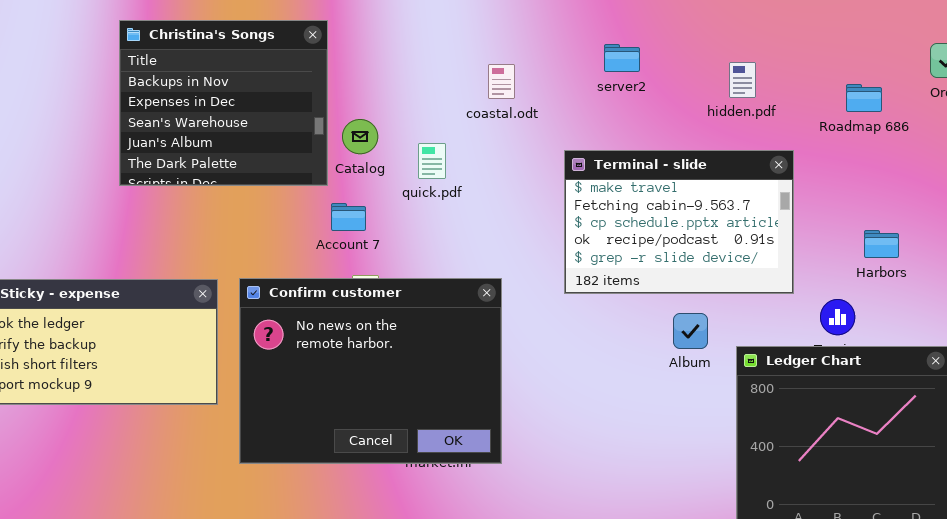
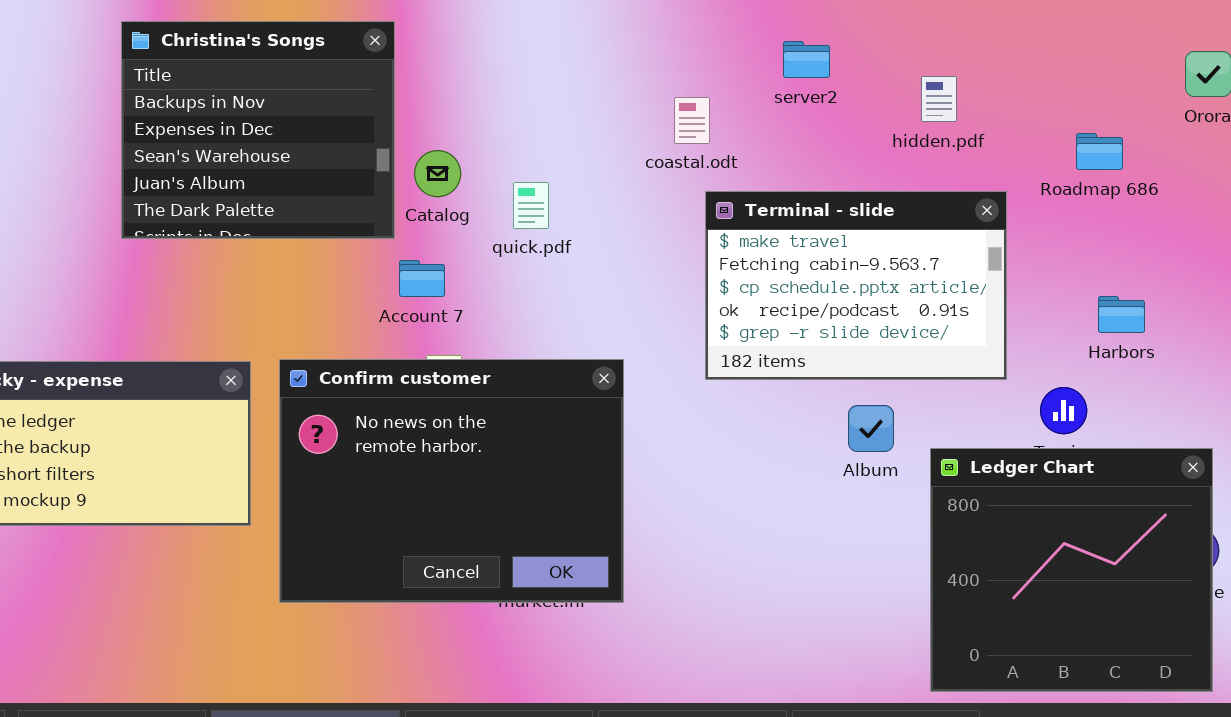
server2: [604,44,640,72] -> [783,41,830,78], moved
coastal.odt: [488,64,515,99] -> [674,97,710,144], moved
Roadmap 686: [846,84,882,112] -> [1076,133,1123,170], moved

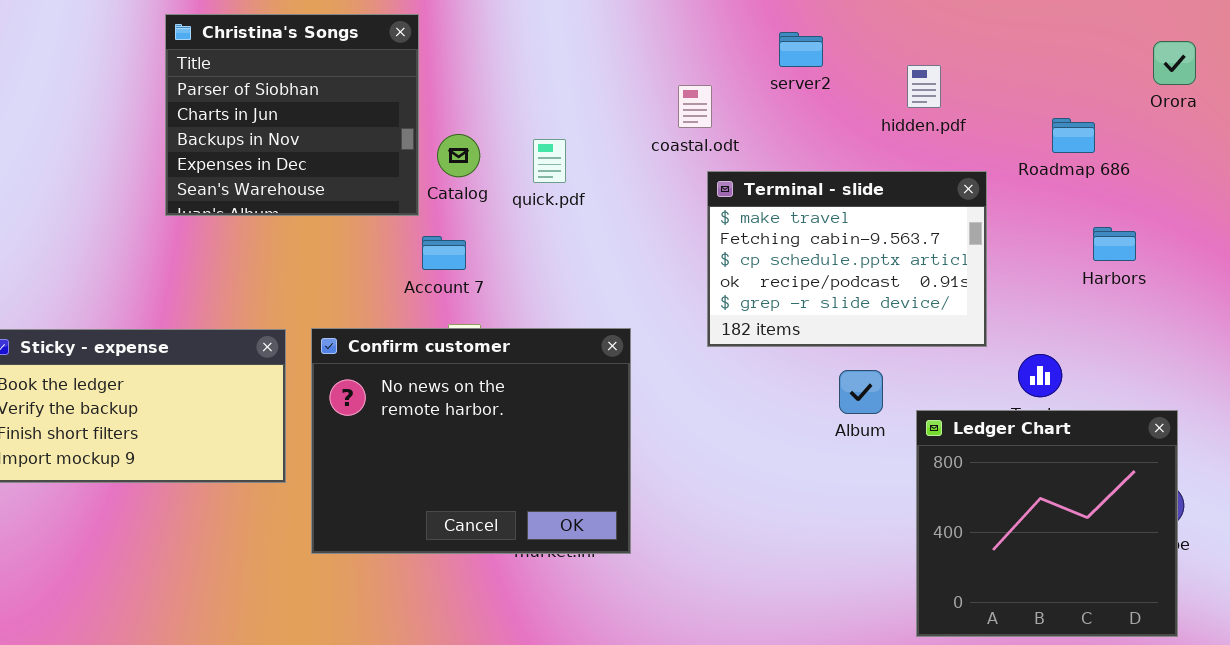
Christina's Songs: [121,21,395,239] -> [165,14,419,216], scrolled up 2 rows
quick.pdf: [513,182,549,229] -> [533,139,566,183], moved
Harbors: [1098,296,1145,333] -> [1093,227,1136,261], moved

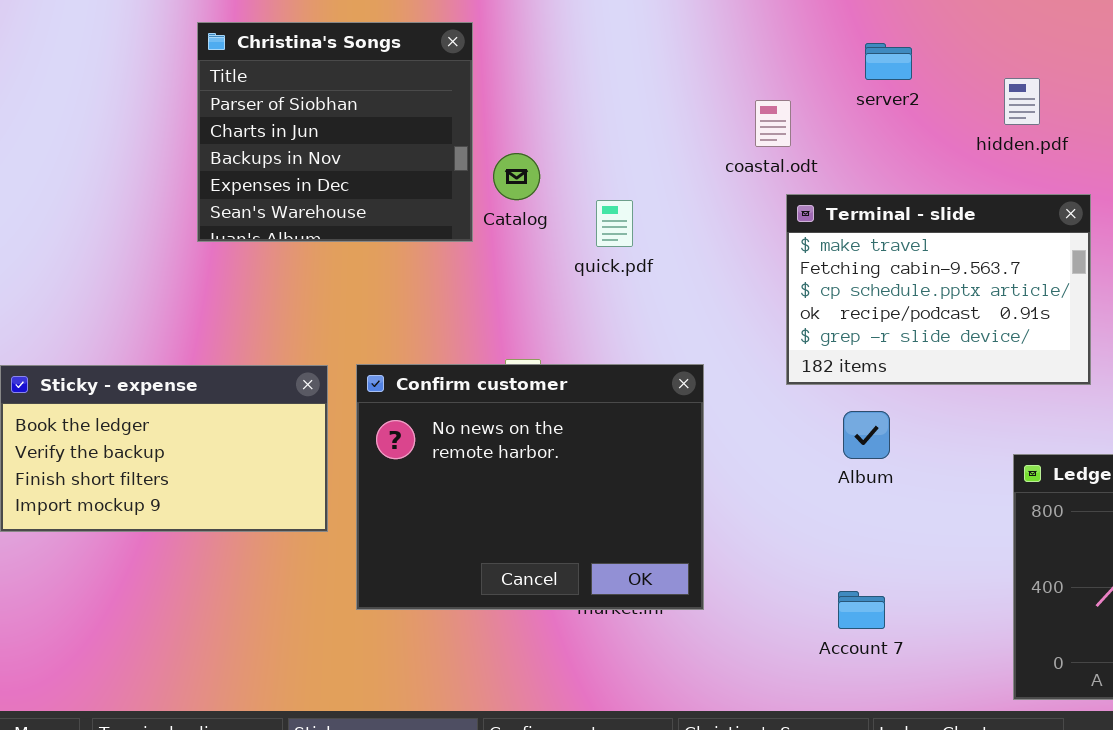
quick.pdf: [533,139,566,183] -> [596,200,633,247], moved
Account 7: [422,236,466,270] -> [838,591,885,629], moved
Album: [839,370,883,414] -> [843,411,890,459], moved

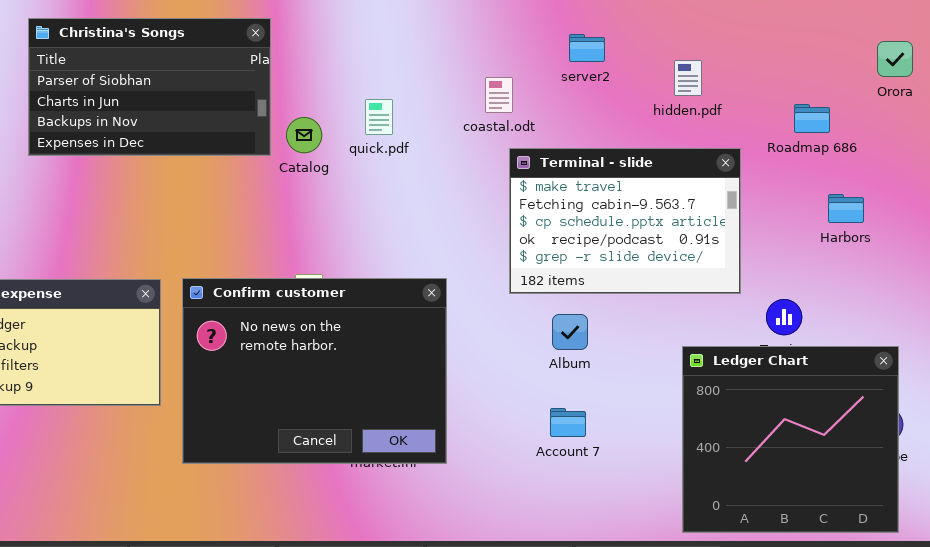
Christina's Songs: [197,22,473,242] -> [28,18,271,156], resized
quick.pdf: [596,200,633,247] -> [365,99,393,135], moved
Account 7: [838,591,885,629] -> [550,408,586,437], moved

